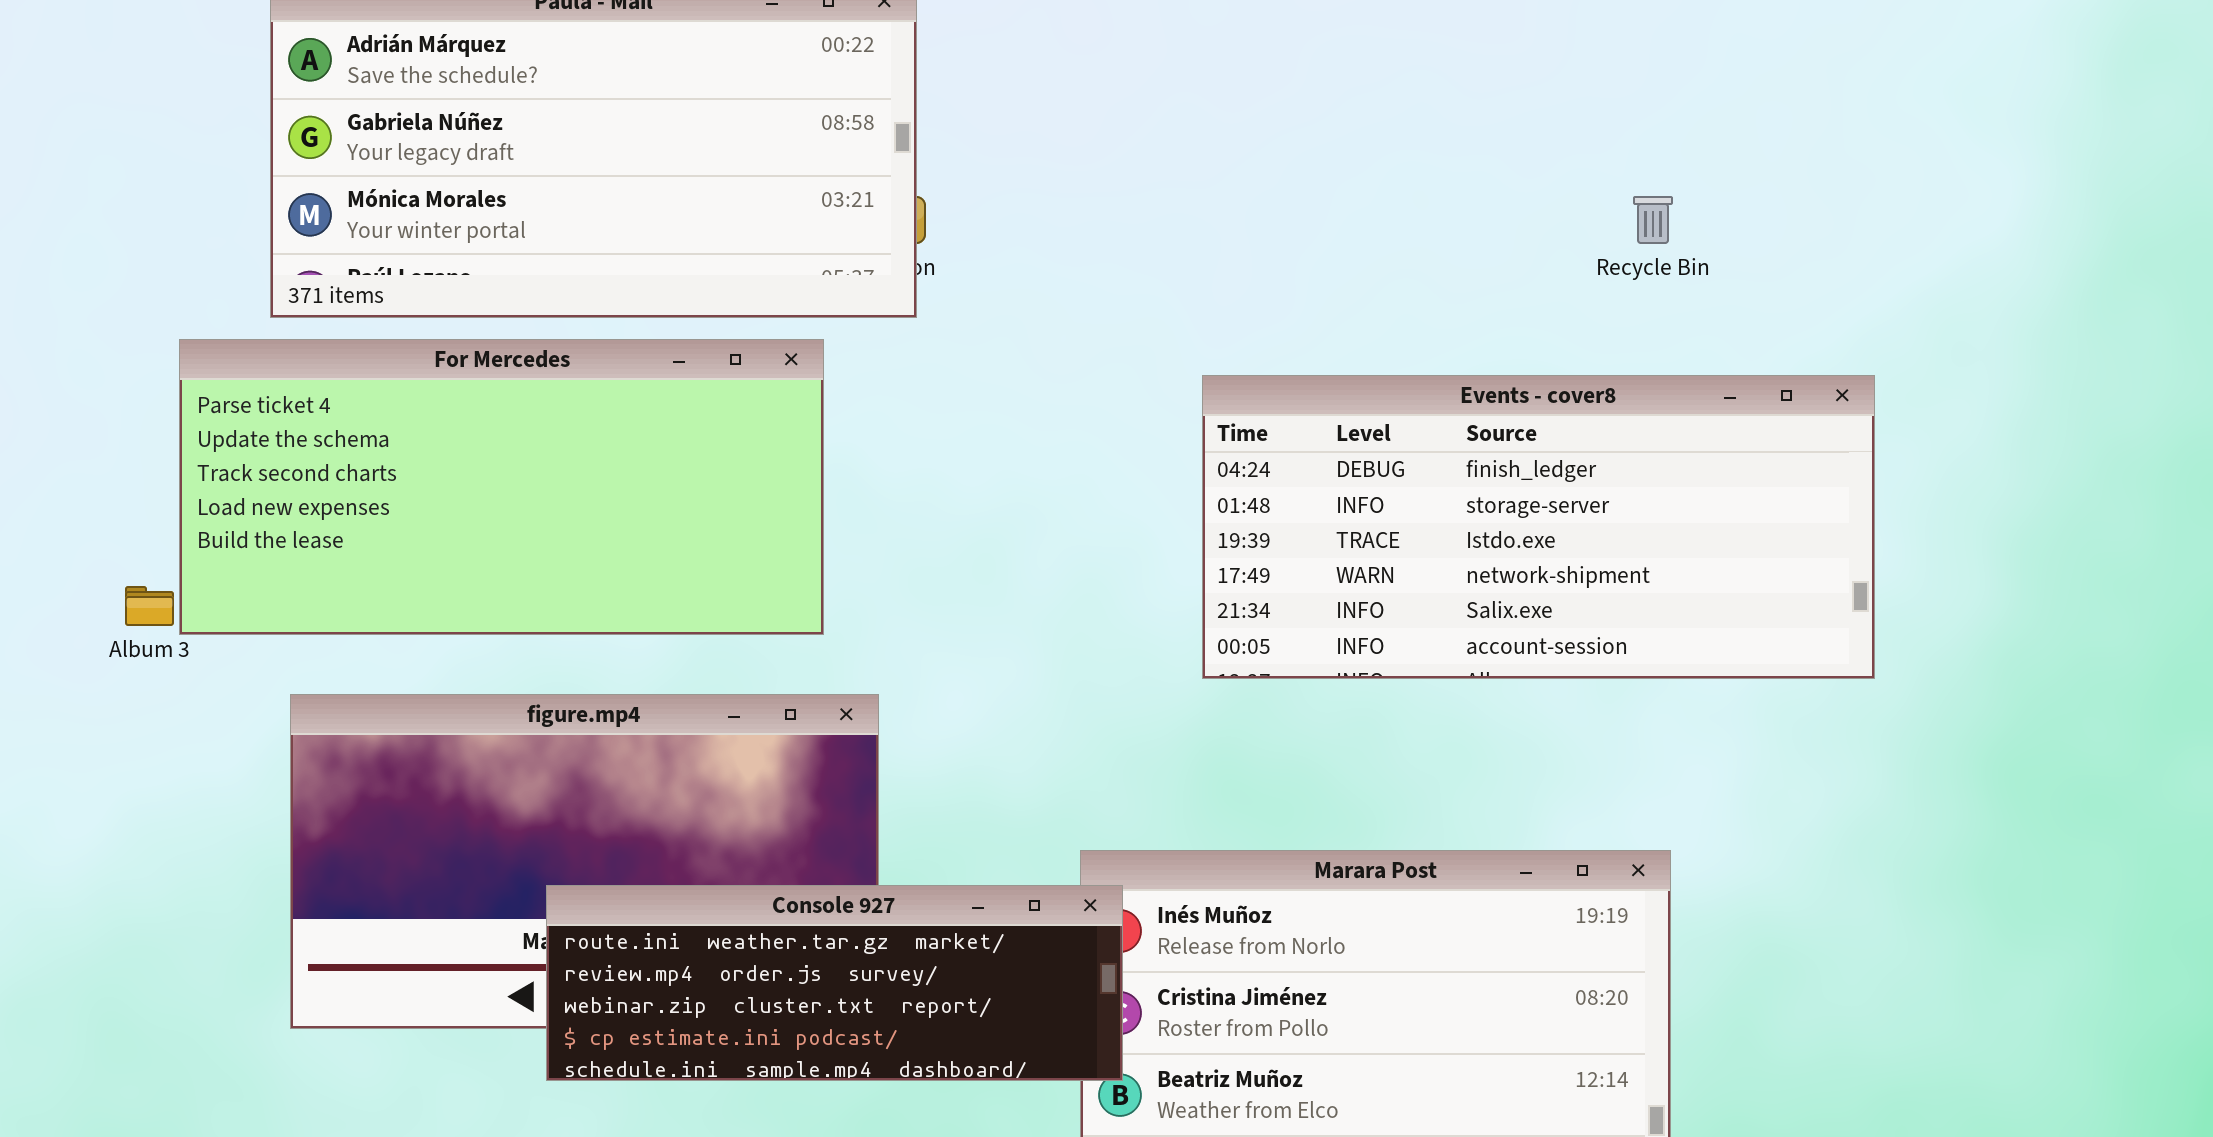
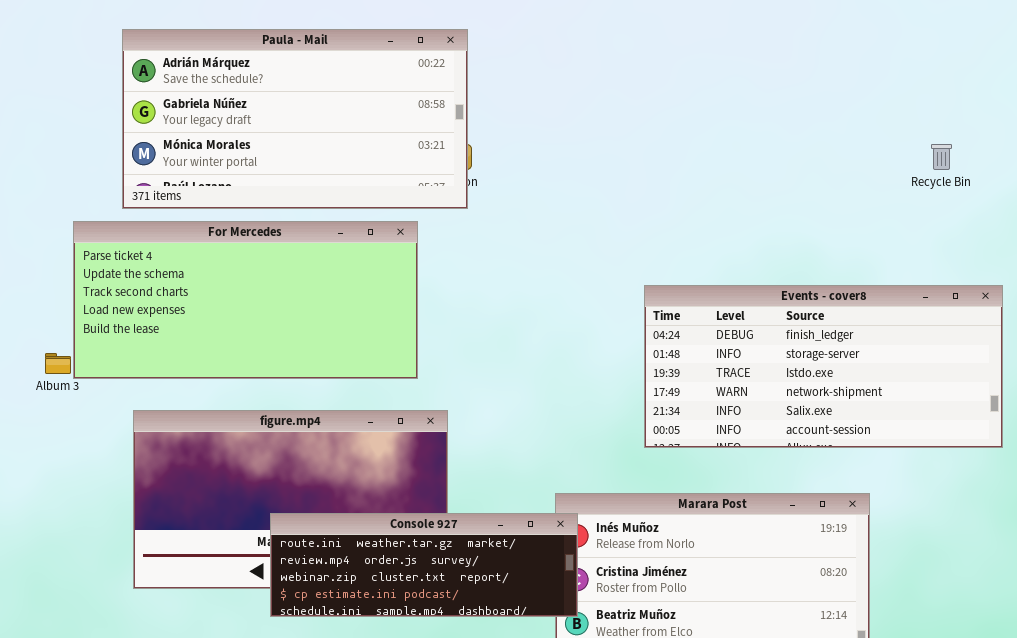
Recycle Bin: [1633,196,1673,244] -> [931,144,952,170], moved
Events - cover8: [1202,375,1875,679] -> [644,285,1003,448], moved

